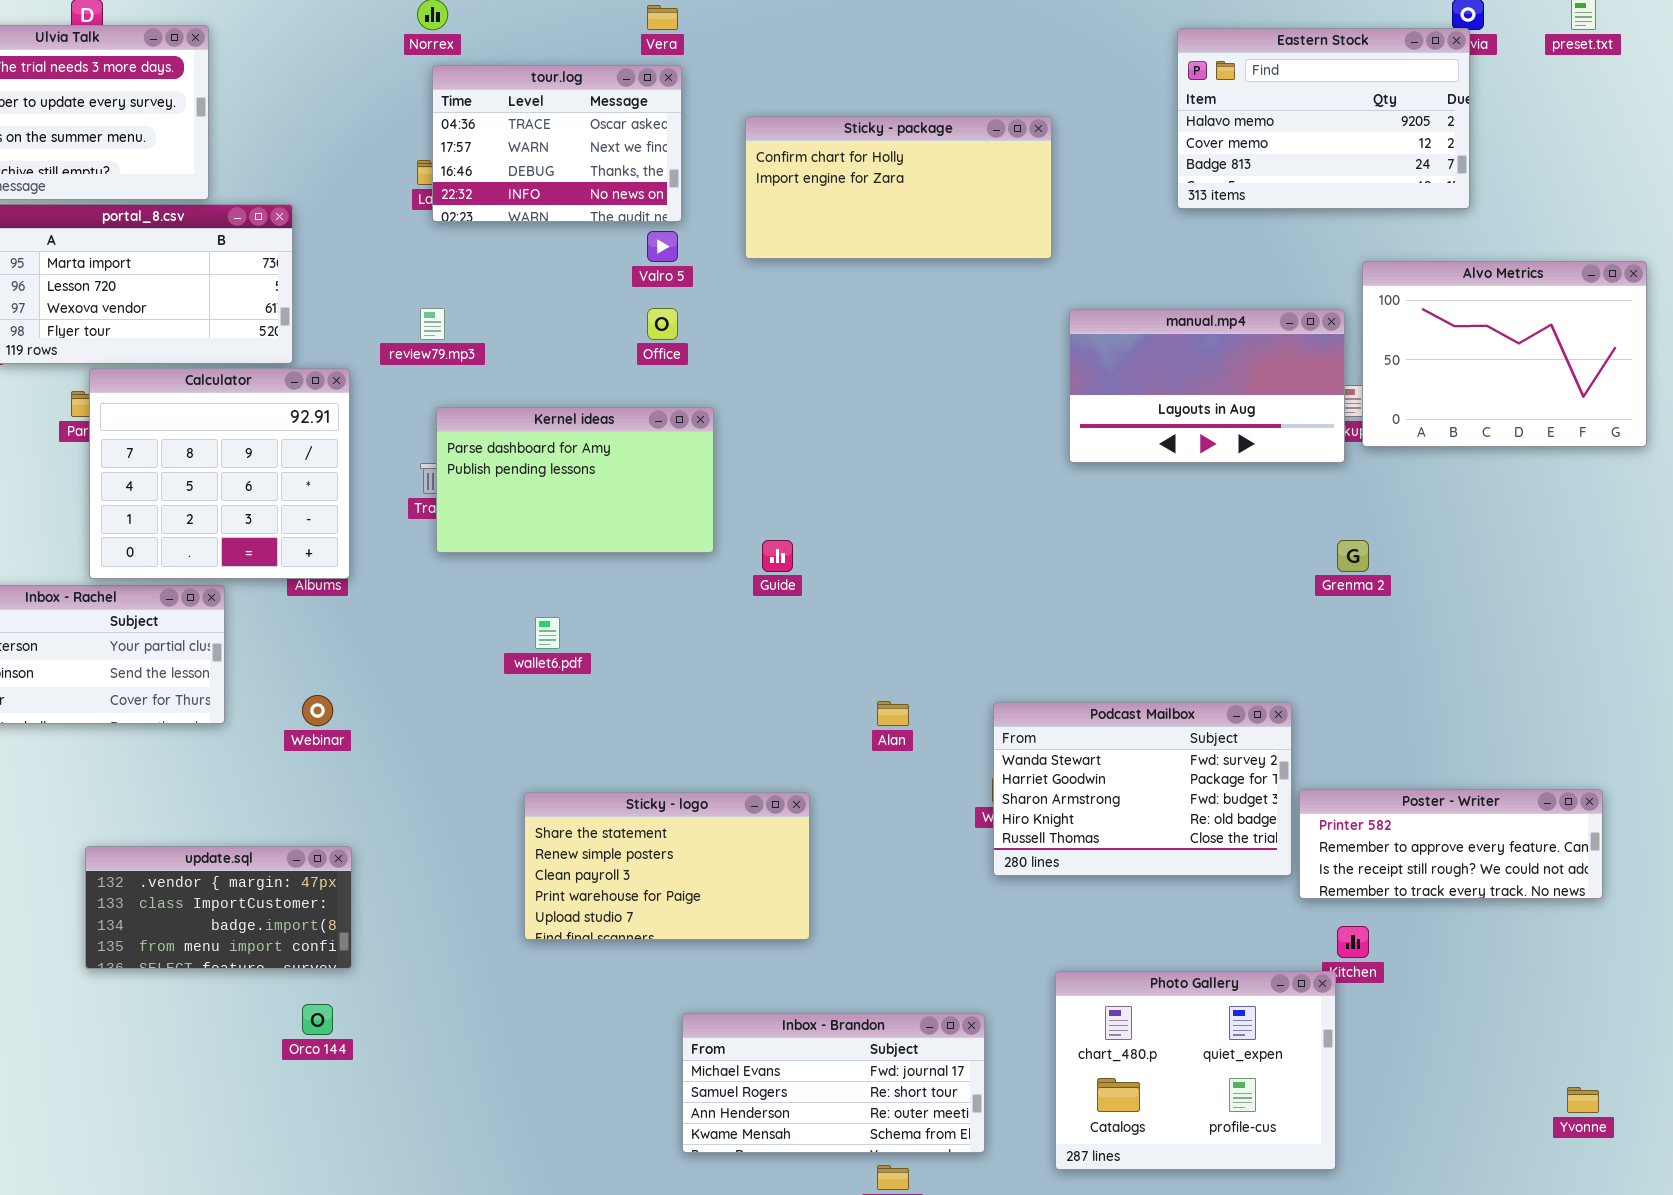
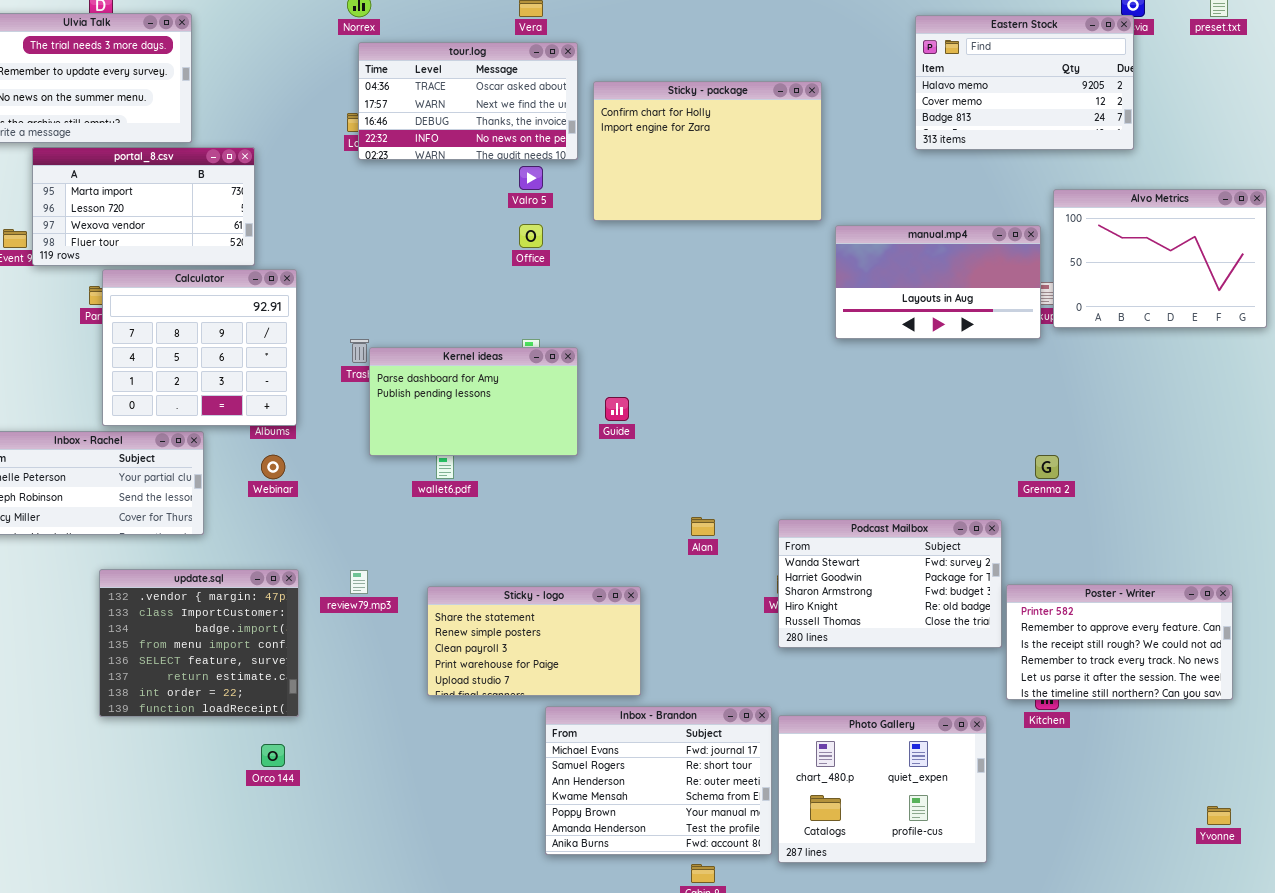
tour.log: [432,65,682,222] -> [358,42,578,160], resized
Sticky - package: [745,116,1052,259] -> [593,81,822,221], resized
review79.mp3: [420,308,445,340] -> [350,570,368,594], moved
Kernel ideas: [436,407,714,553] -> [369,347,578,456], moved
Grenma 2: [1337,540,1369,572] -> [1035,455,1059,479], moved
Webinar: [302,695,333,726] -> [261,455,285,479], moved
Poster - Writer: [1299,789,1603,899] -> [1006,584,1233,700], resized
update.sql: [85,846,352,969] -> [99,569,299,717], resized
Photo Gallery: [1055,971,1336,1170] -> [778,715,987,863], moved
Inbox - Brandon: [682,1013,985,1153] -> [545,706,772,855], resized

